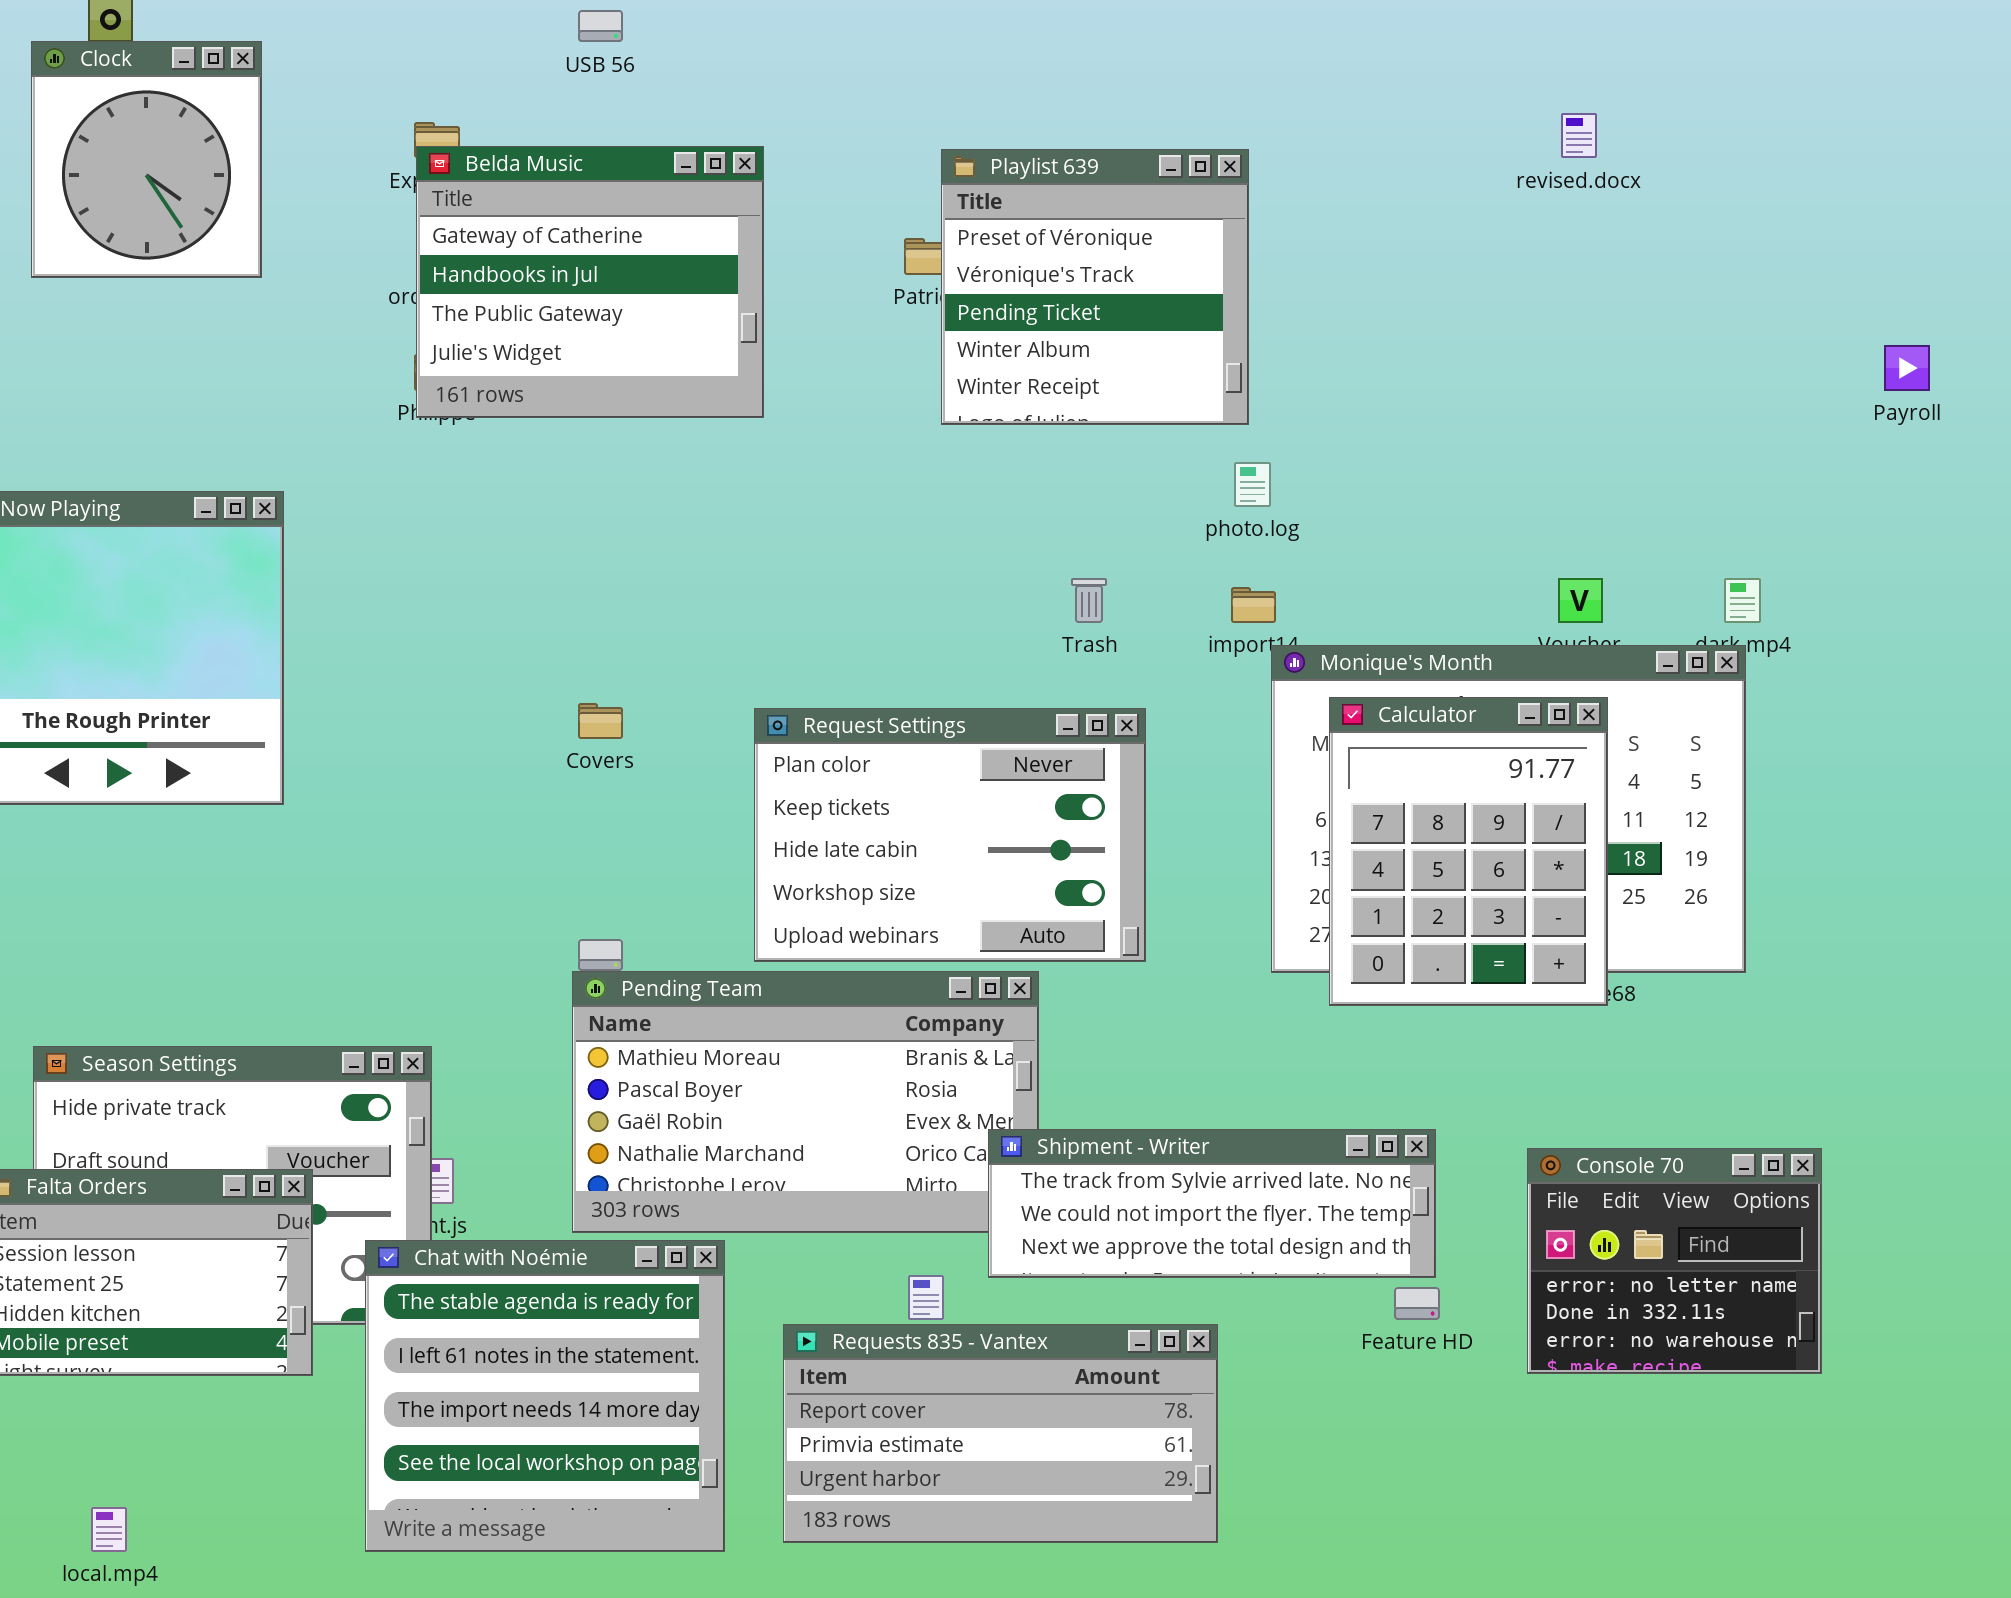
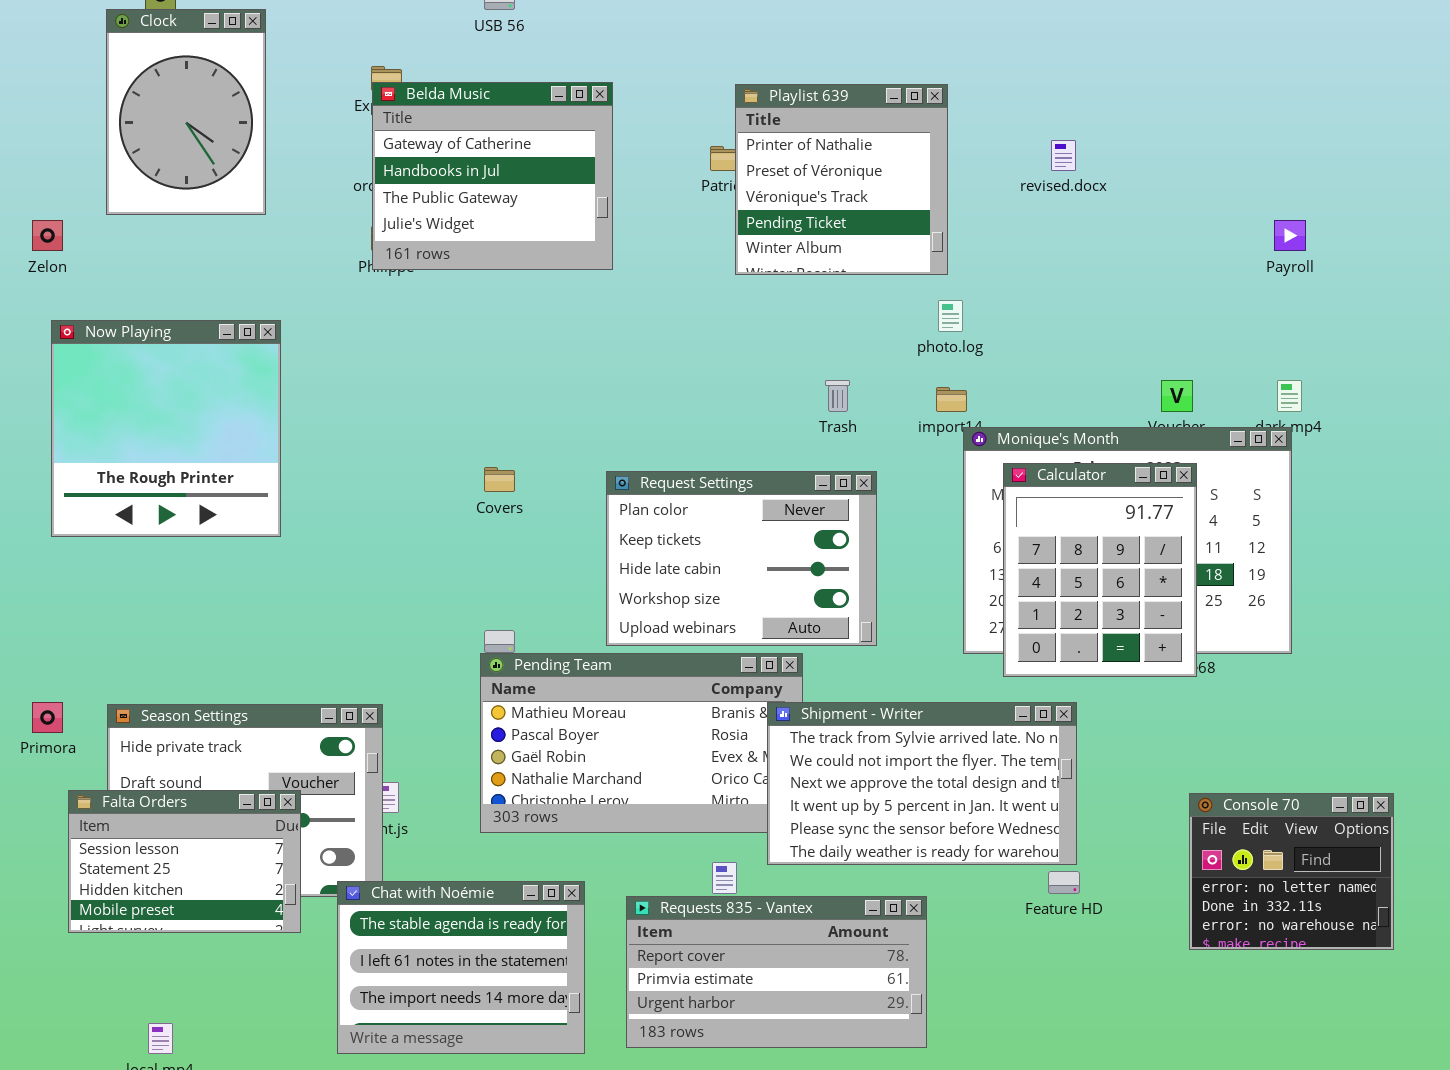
Clock: [31,41,262,278] -> [106,9,266,215], resized
revised.docx: [1561,113,1597,158] -> [1051,140,1076,171], moved
Playlist 639: [941,149,1249,425] -> [735,84,948,275], scrolled up 1 row
Payroll: [1884,345,1930,391] -> [1274,220,1306,251], moved
Shipment - Writer: [988,1129,1436,1278] -> [767,702,1077,865], resized
Console 70: [1527,1148,1822,1374] -> [1189,793,1394,950], moved
Chat with Noémie: [365,1240,725,1552] -> [337,881,585,1054], resized

